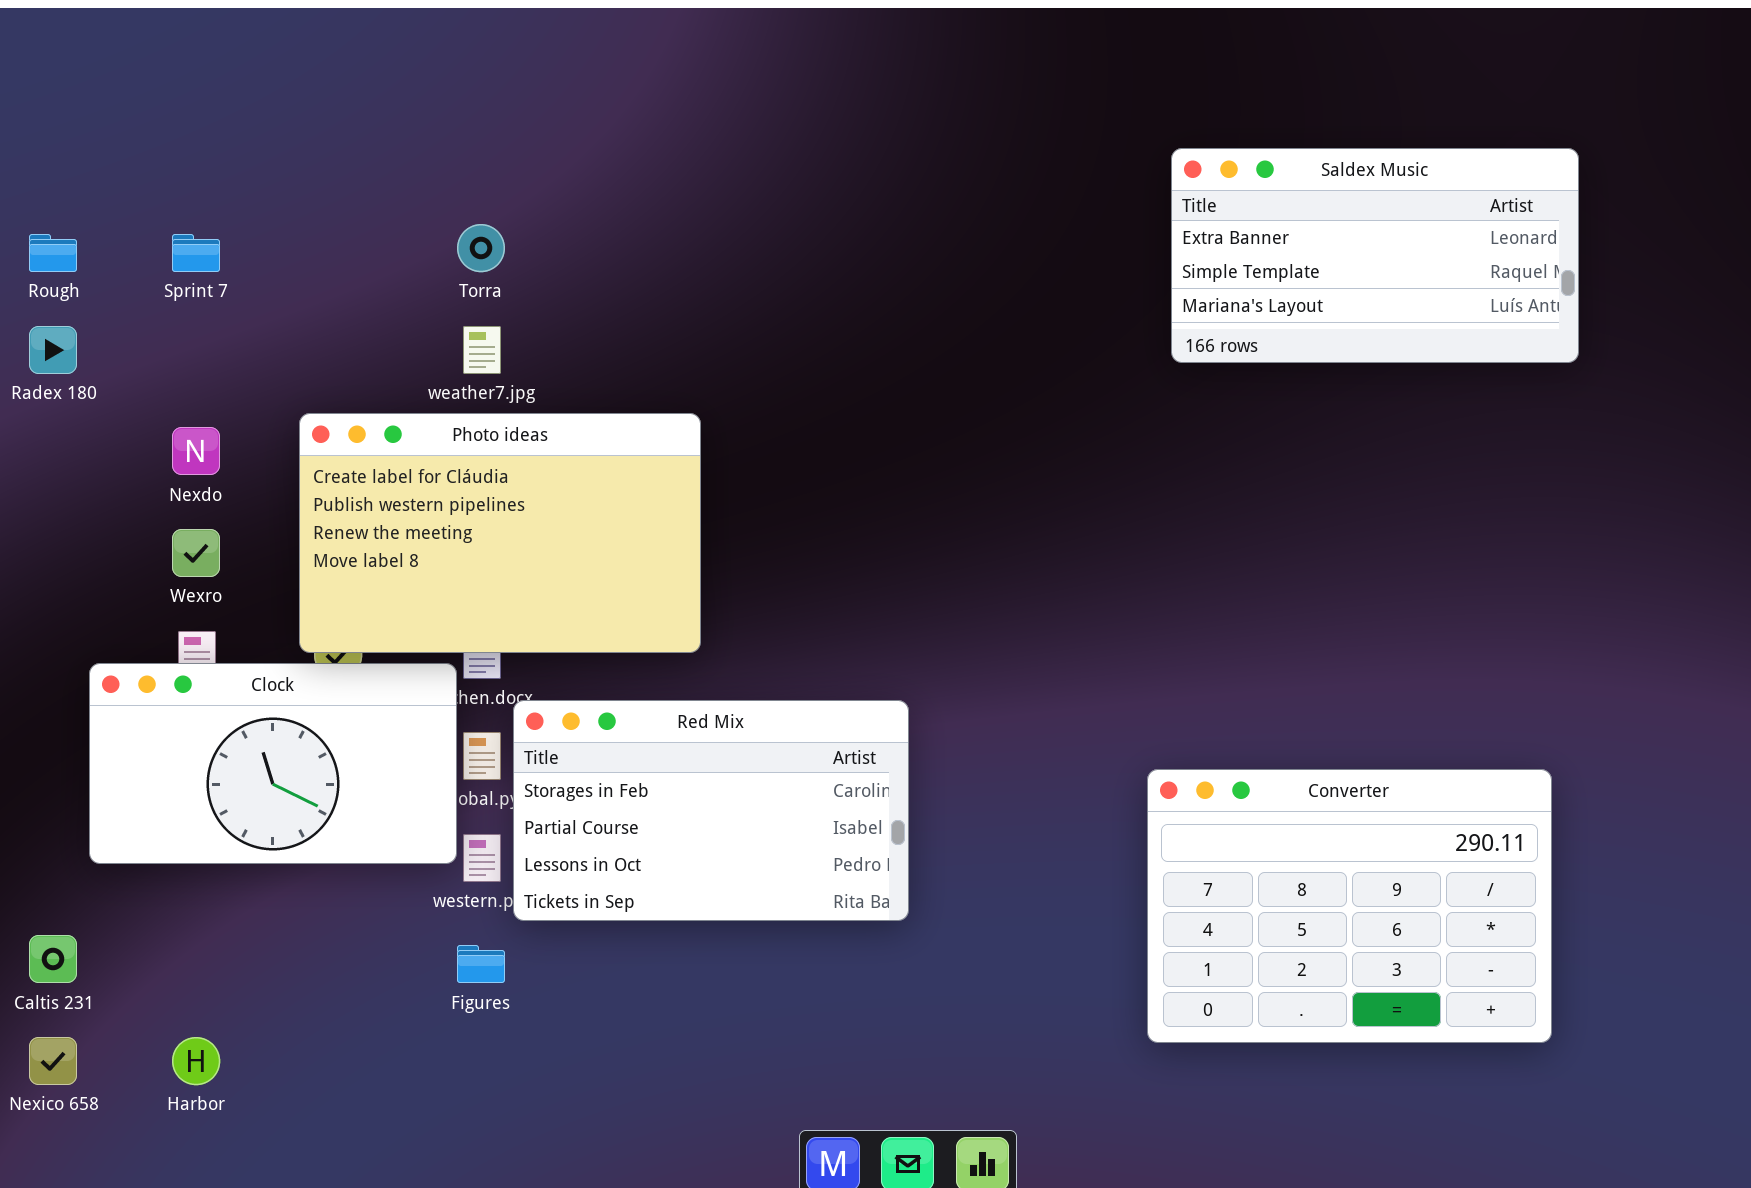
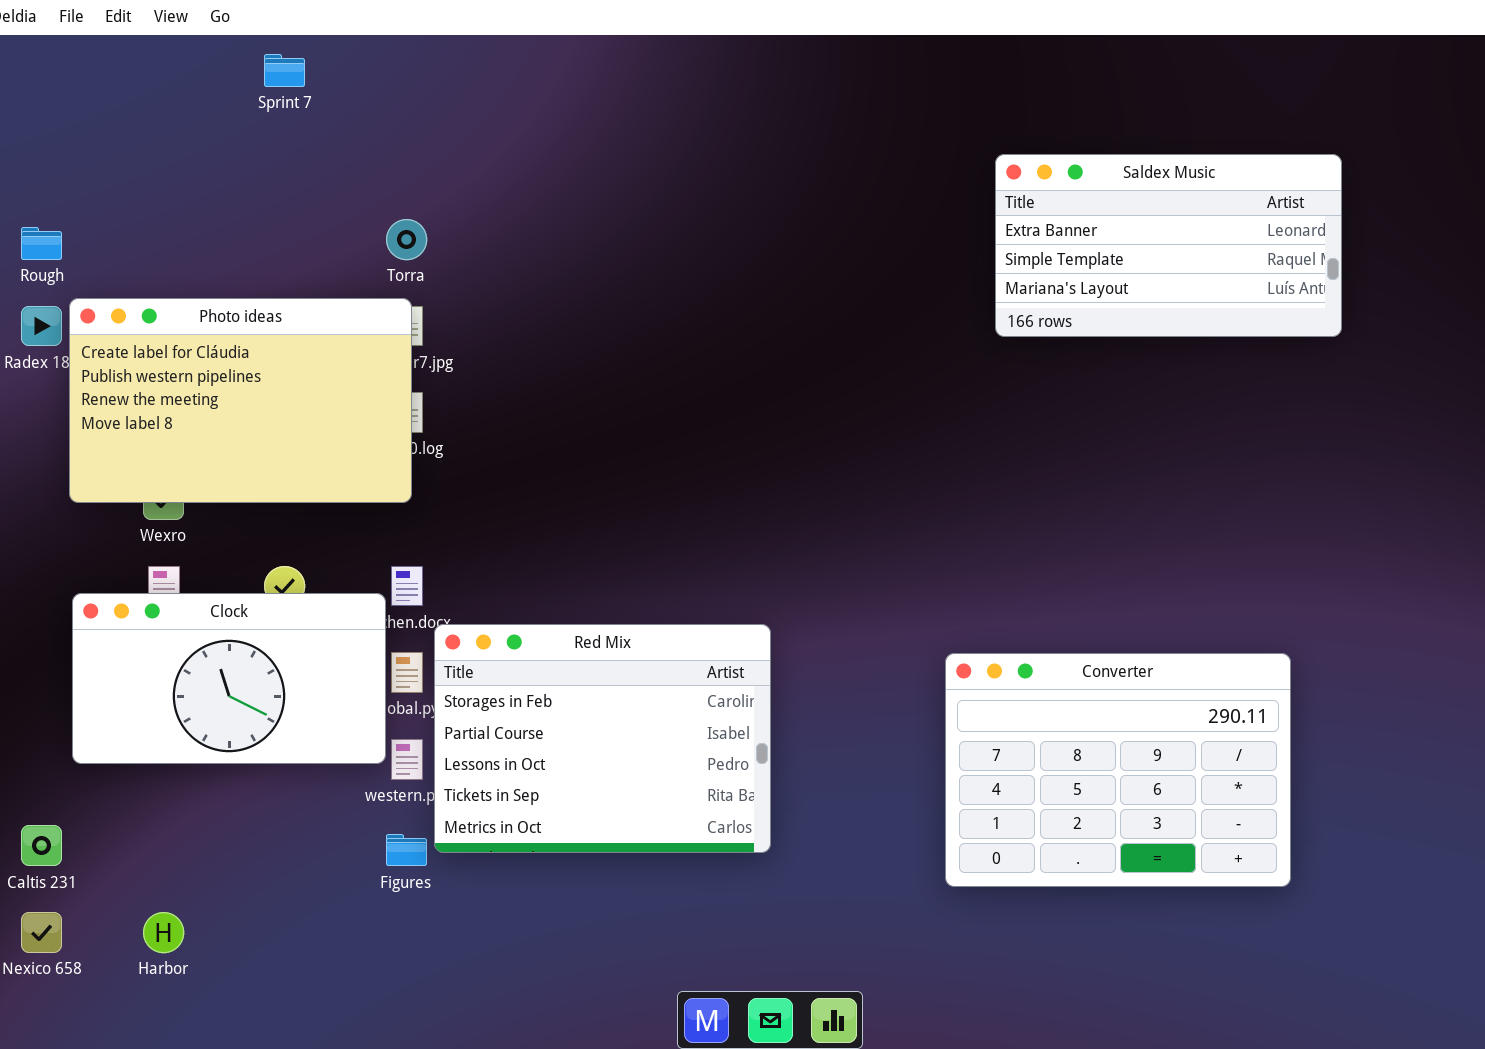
Sprint 7: [172,234,220,272] -> [264,54,305,87], moved
Photo ideas: [299,413,701,653] -> [69,298,412,503], moved
Red Mix: [513,700,909,921] -> [434,624,771,853], resized
Converter: [1147,769,1552,1043] -> [945,653,1291,887], moved

